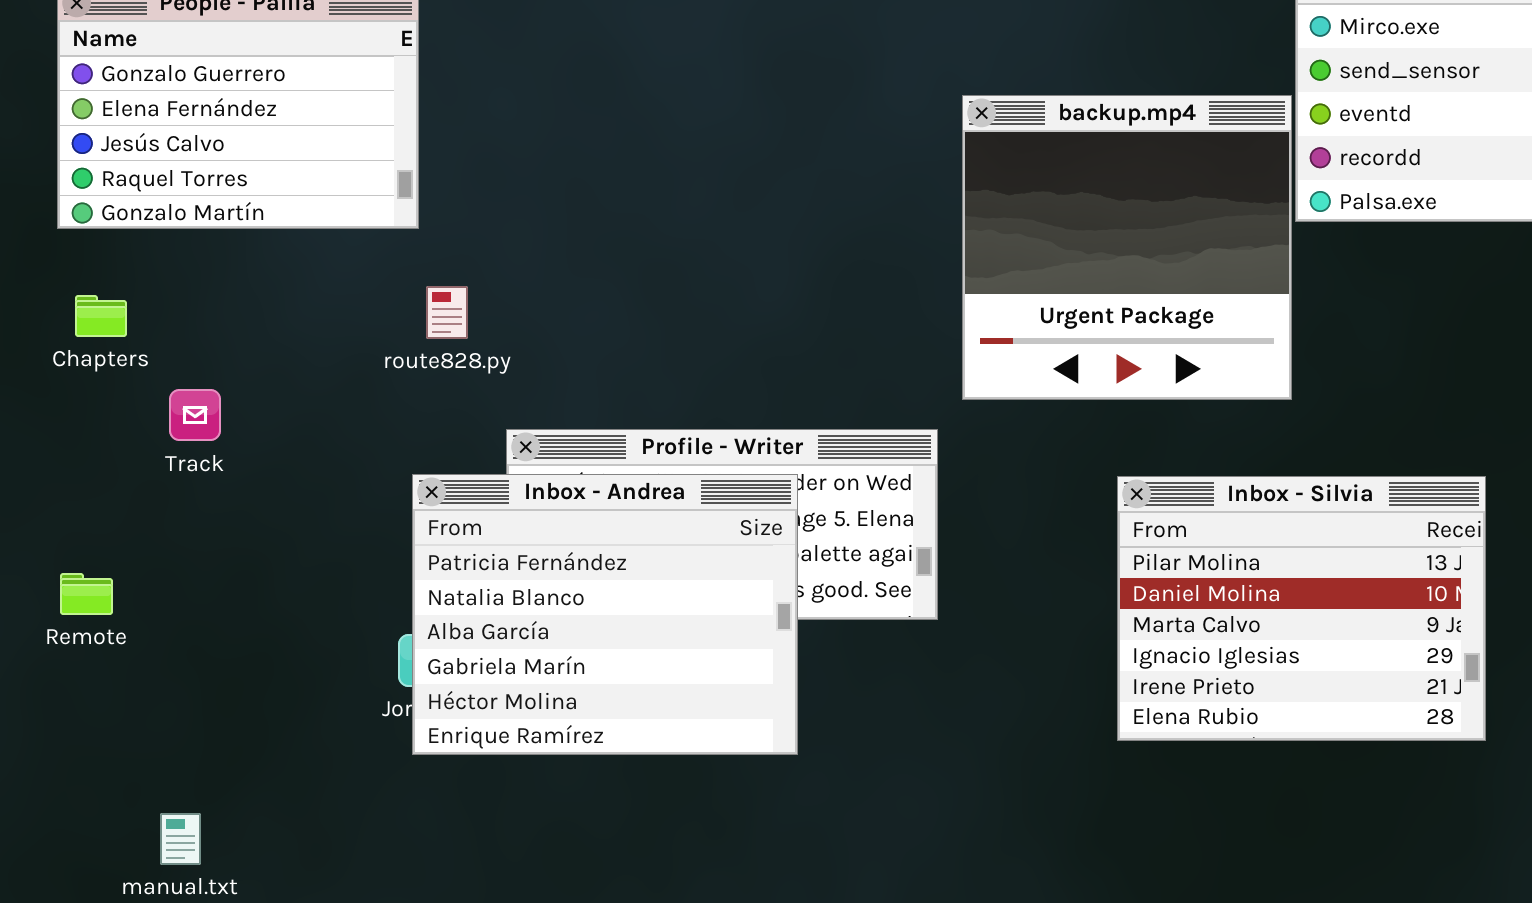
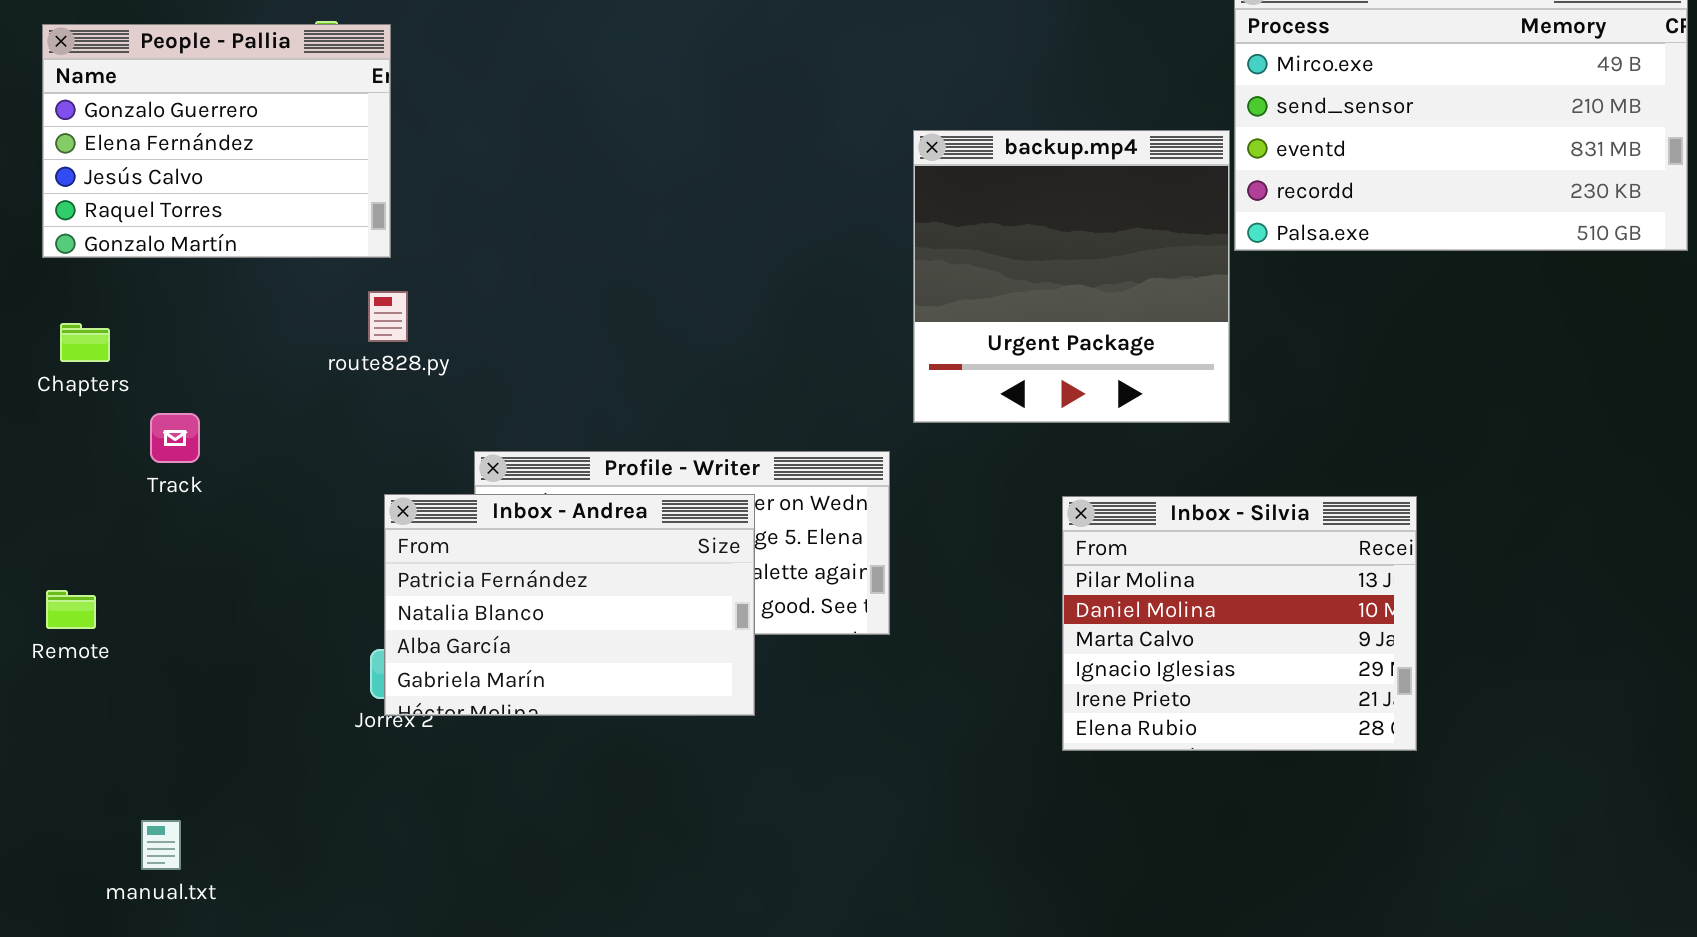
route828.py: [426,286,468,339] -> [368,291,408,342], moved
Inbox - Andrea: [412,474,798,755] -> [384,494,755,716], resized

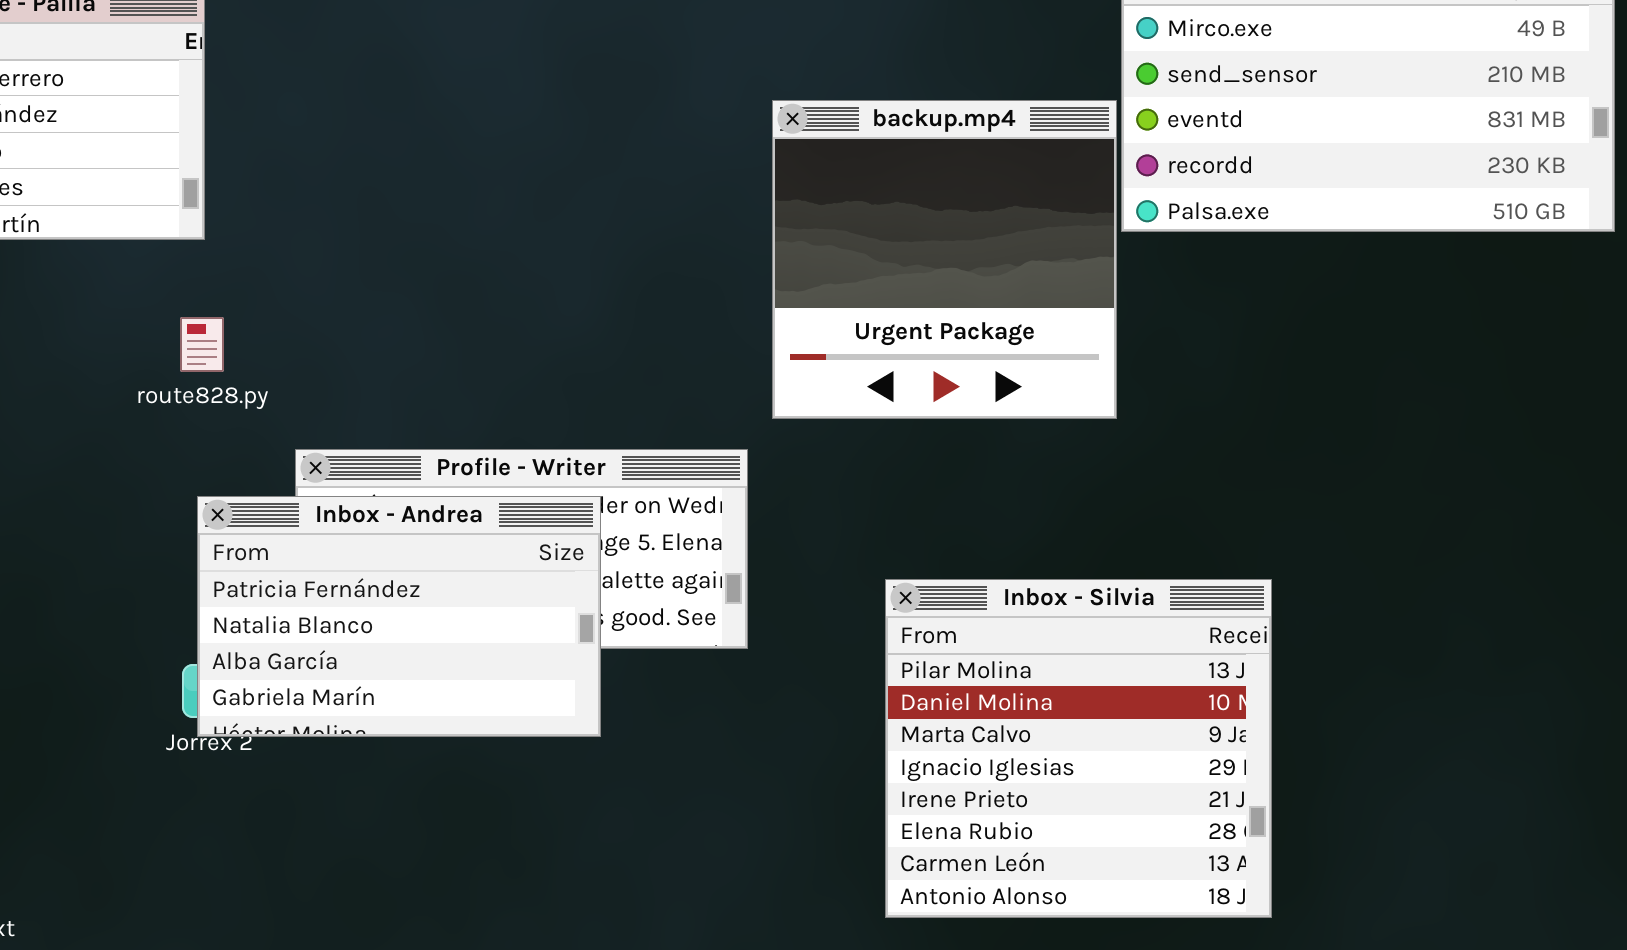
route828.py: [368,291,408,342] -> [180,317,224,372], moved
Inbox - Silvia: [1062,496,1417,751] -> [885,579,1272,918], moved, resized

